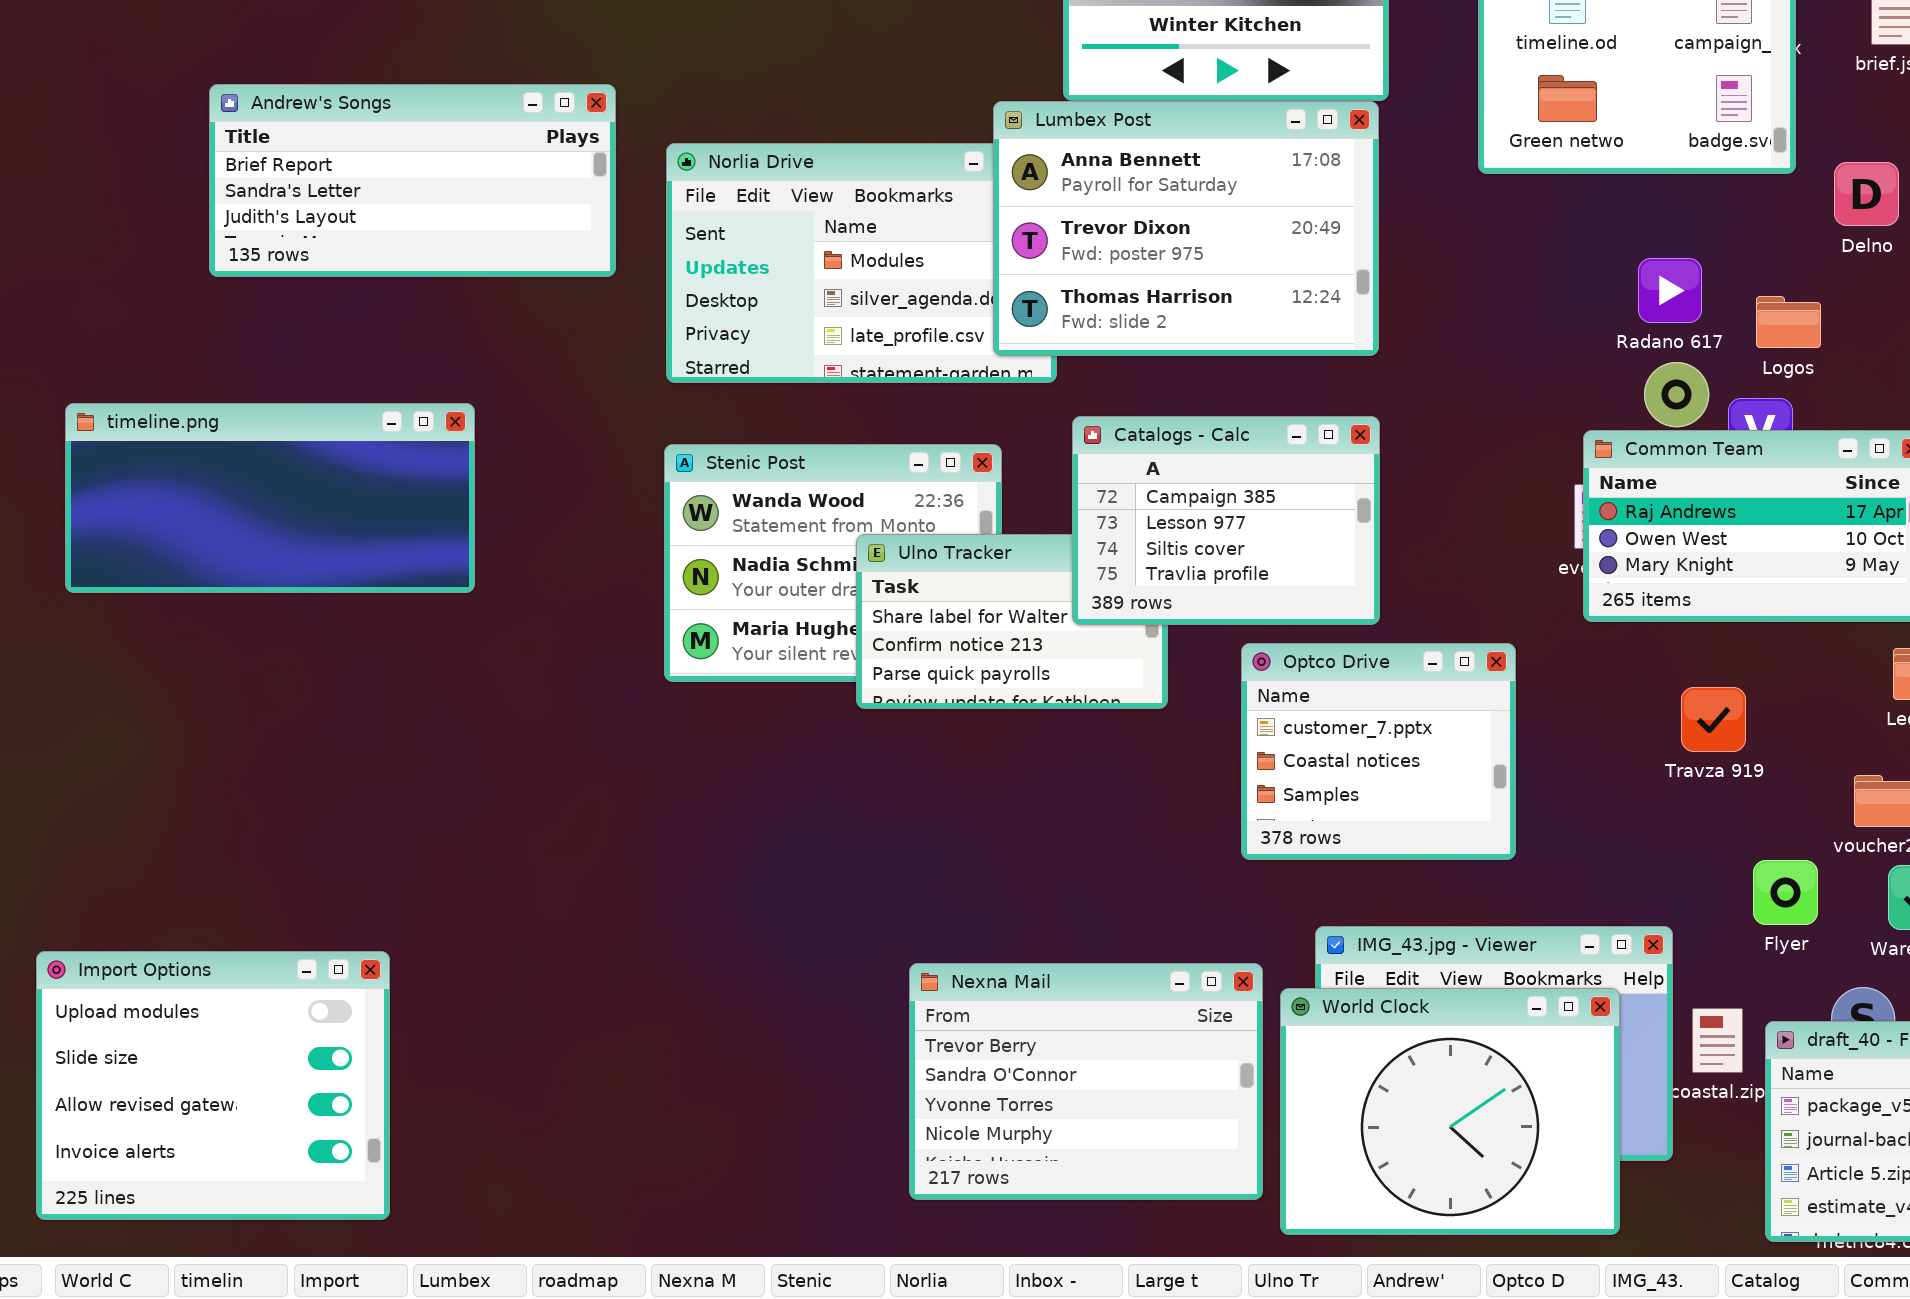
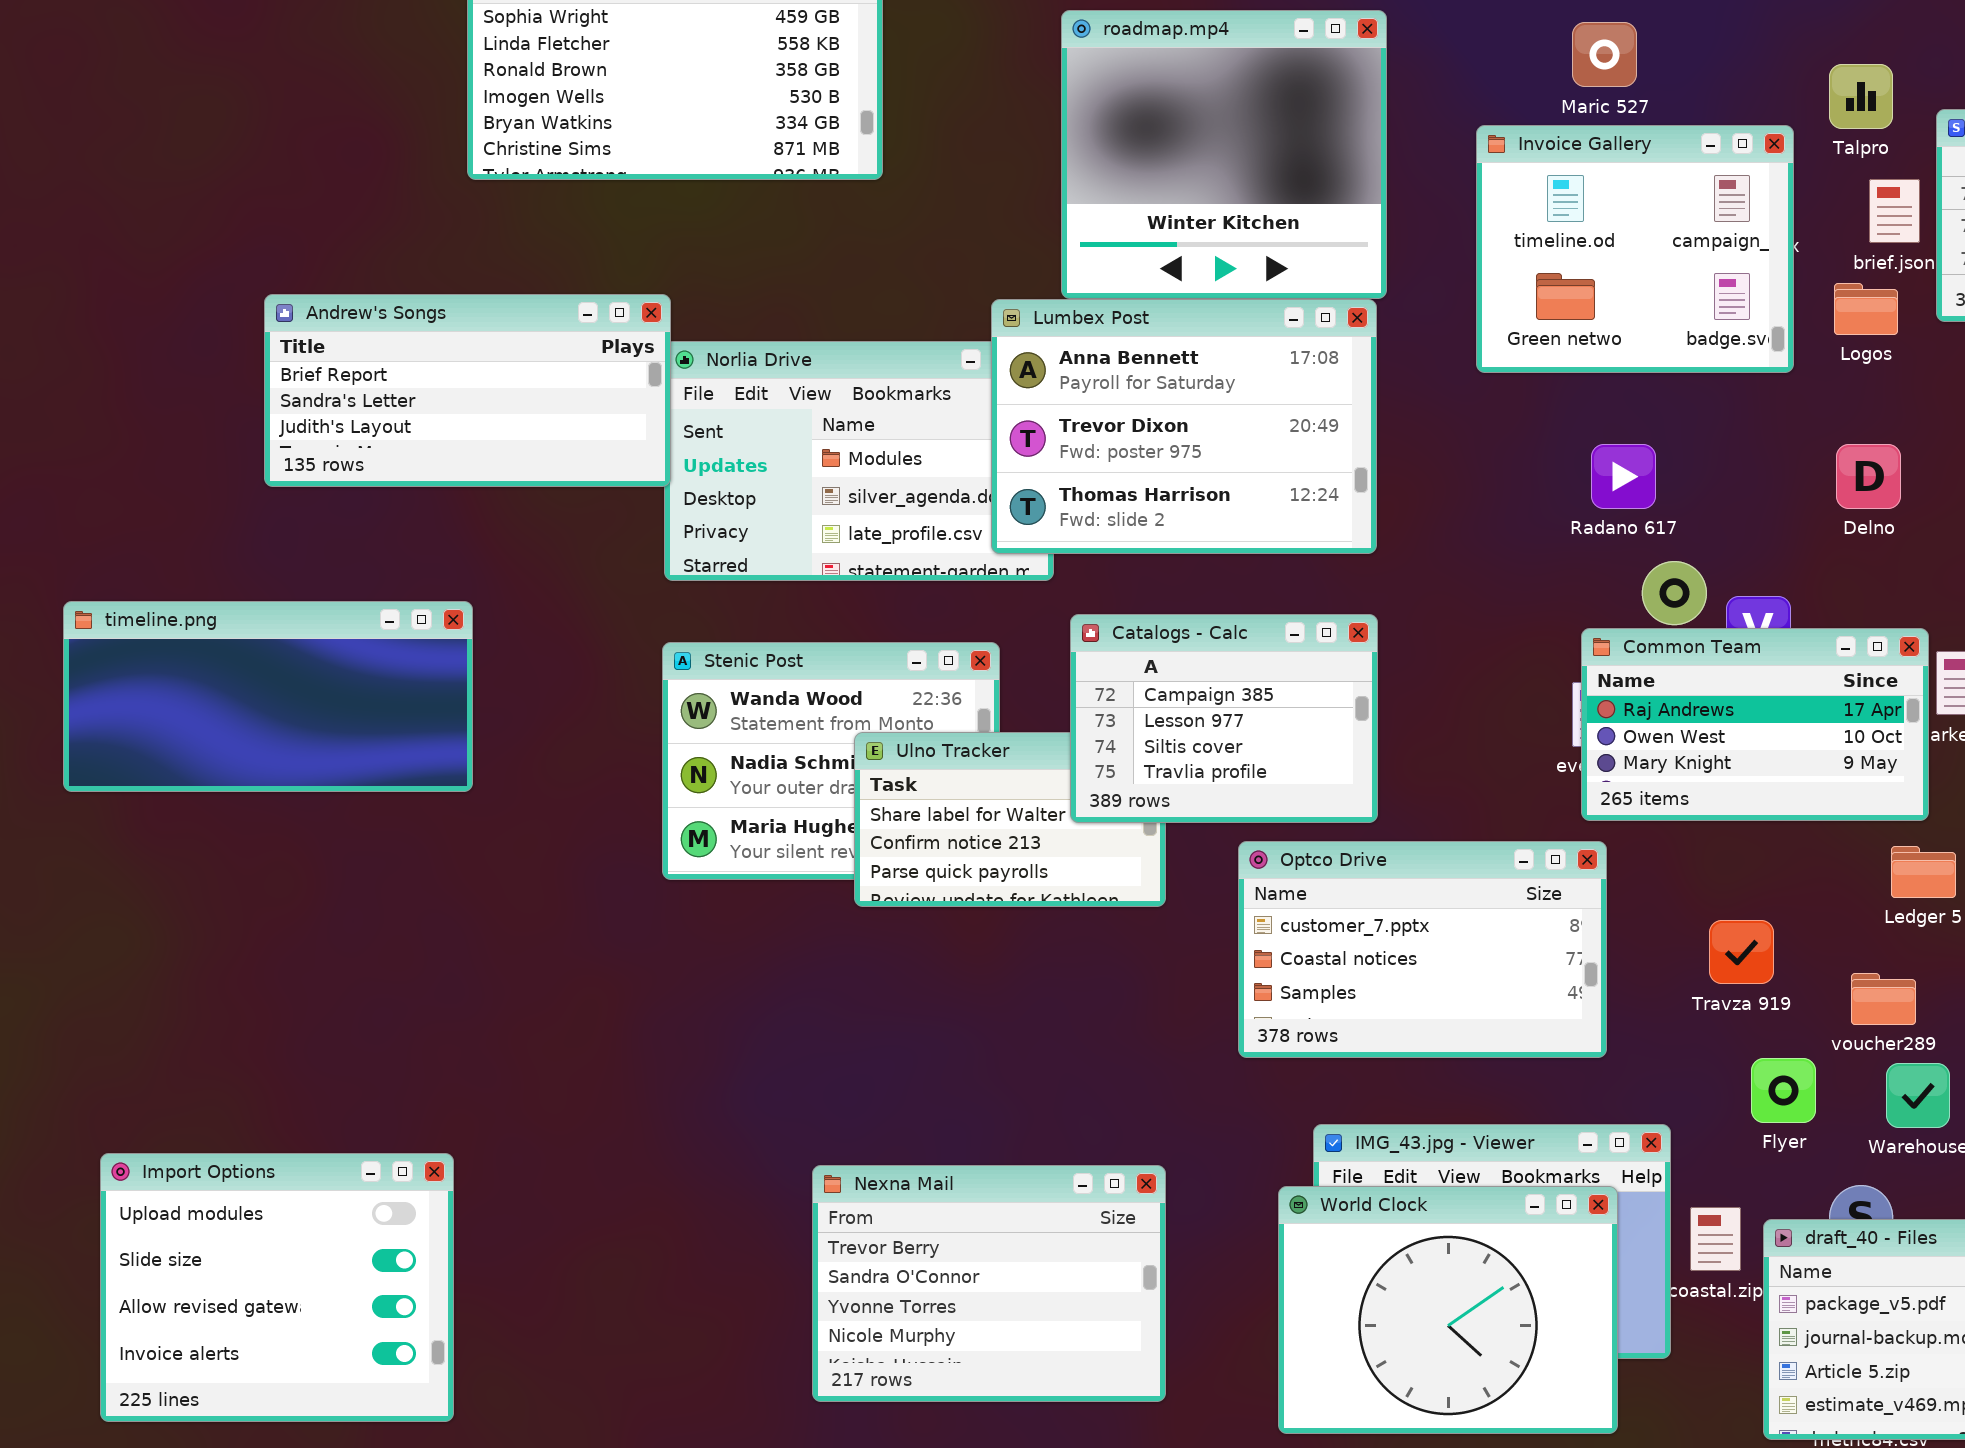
Andrew's Songs: [209,84,616,277] -> [264,294,671,487], moved
Delno: [1834,162,1899,226] -> [1836,444,1901,509], moved
Radano 617: [1638,258,1702,323] -> [1591,444,1656,509], moved
Logos: [1756,296,1821,348] -> [1834,283,1898,335], moved
Optco Drive: [1241,643,1516,860] -> [1238,841,1607,1058], resized
Travza 919: [1681,687,1746,752] -> [1709,920,1774,984], moved
Import Options: [36,951,390,1220] -> [100,1153,454,1422], moved
Nexna Mail: [909,963,1263,1200] -> [812,1165,1166,1402], moved

